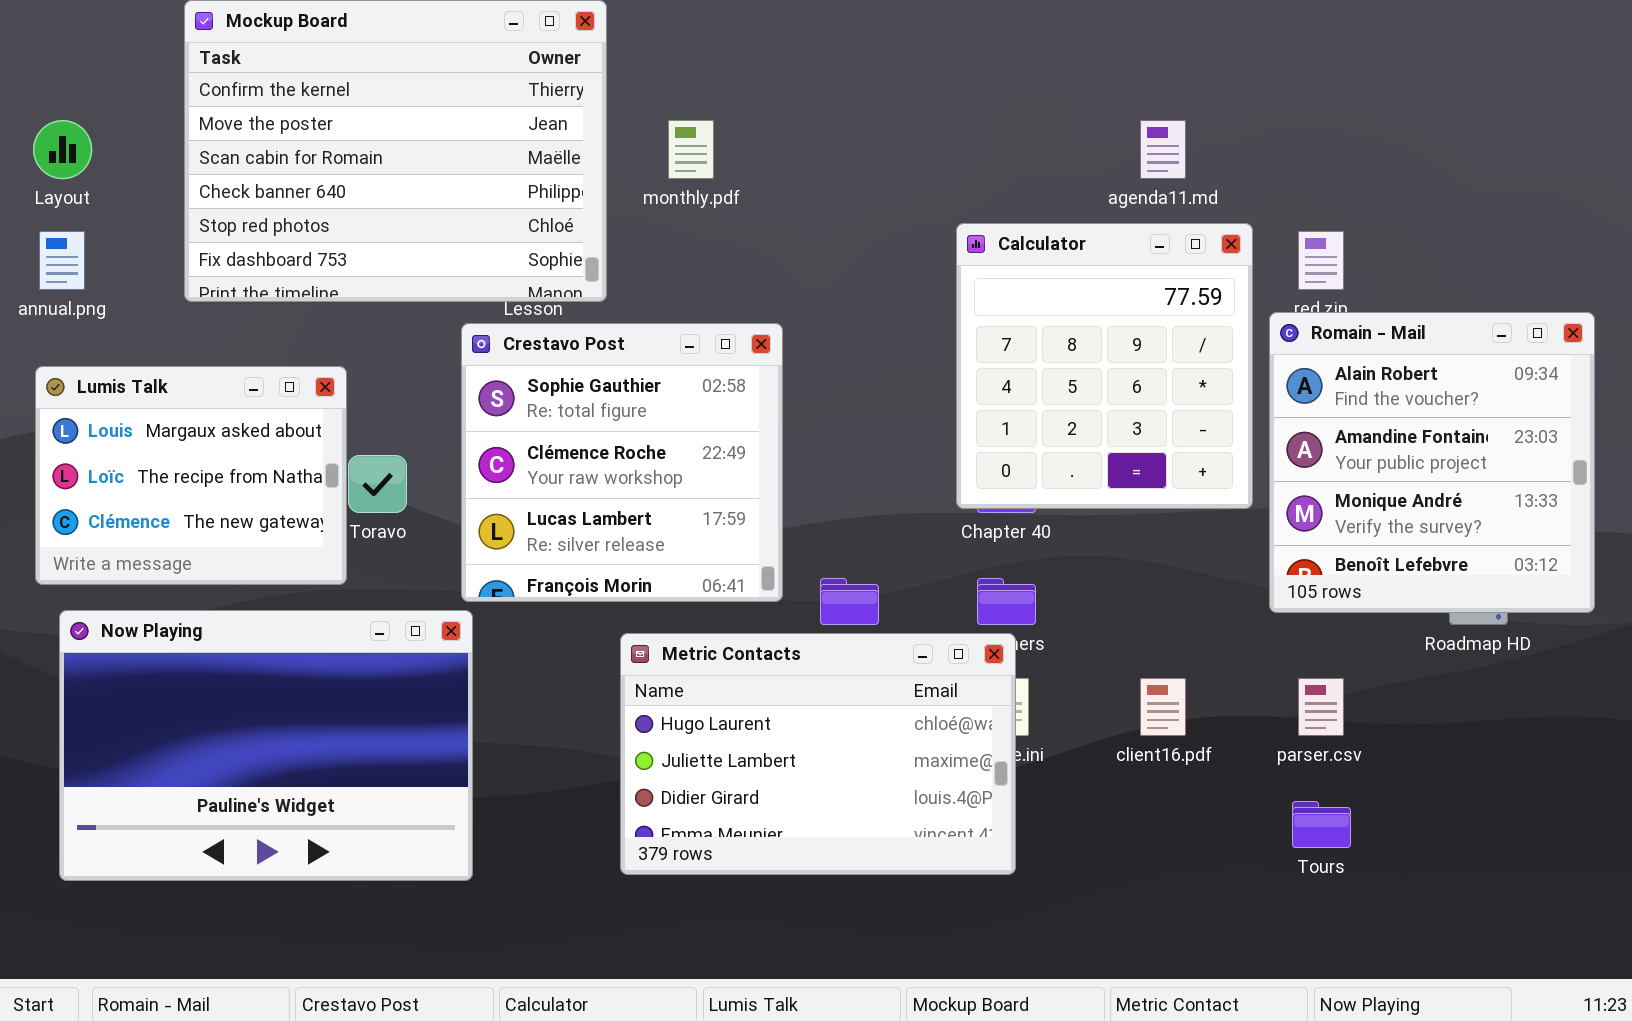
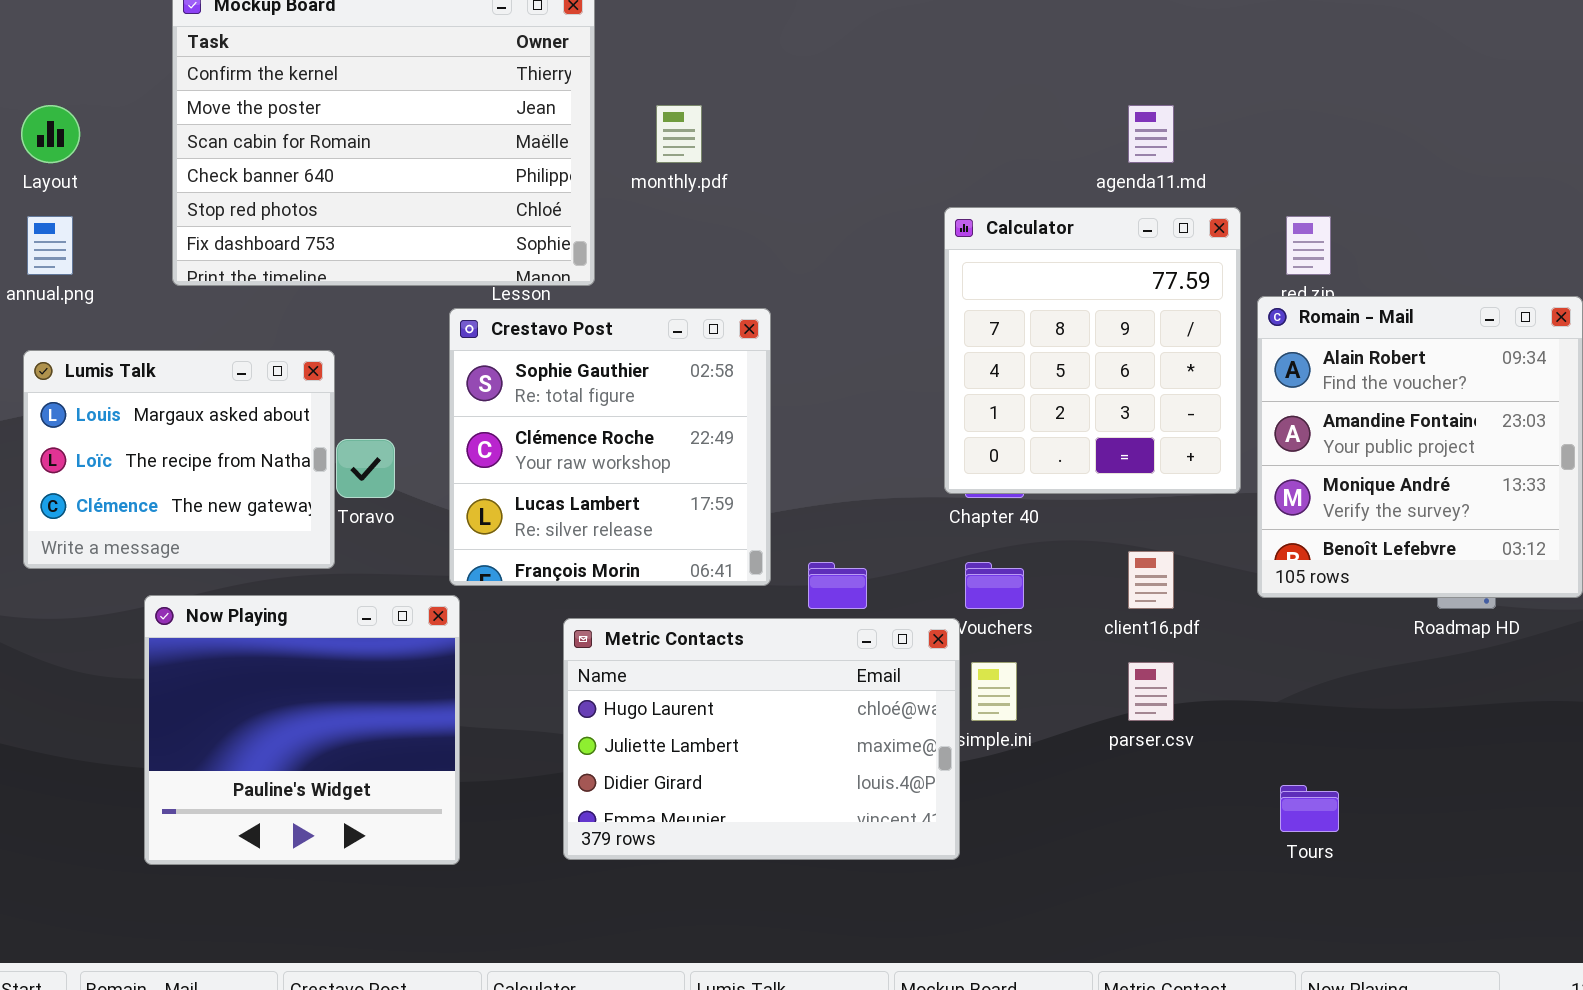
Now Playing: [59,610,473,881] -> [144,595,460,865], resized
Metric Contacts: [620,633,1016,875] -> [563,618,960,860], moved
client16.pdf: [1140,678,1186,736] -> [1128,551,1174,609], moved
parser.csv: [1298,678,1344,736] -> [1128,662,1174,721], moved

